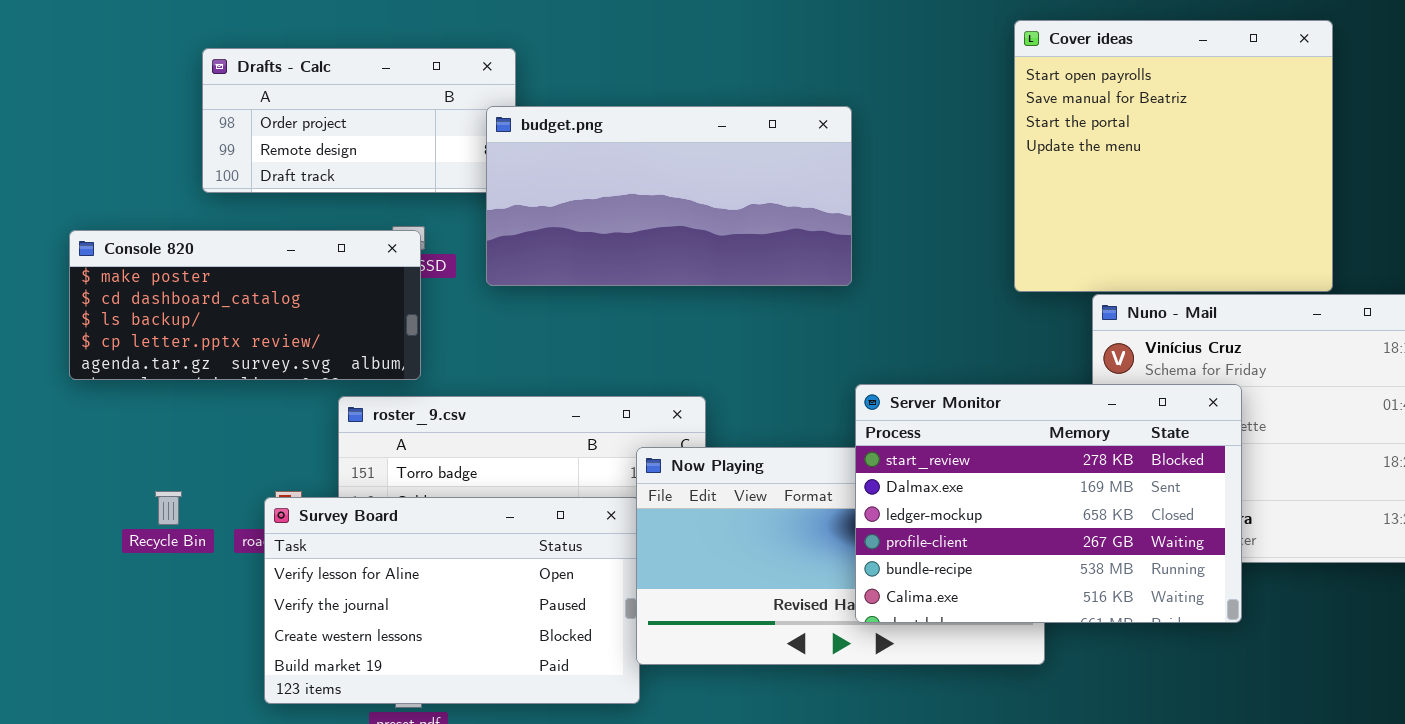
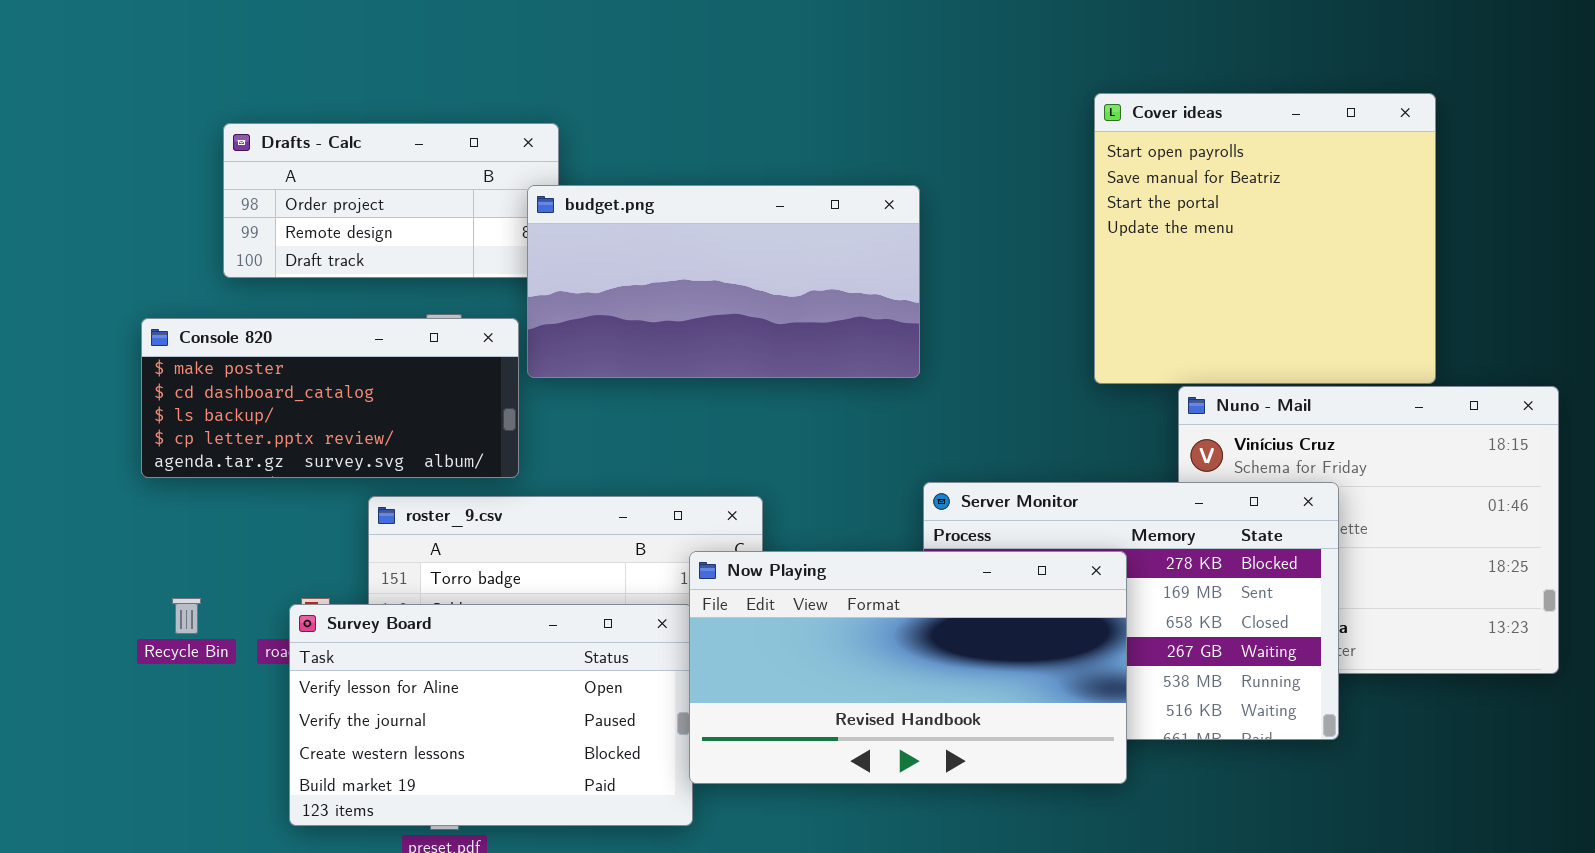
Console 820: [69,230,421,380] -> [141,318,519,478], moved
Now Playing: [636,447,1045,665] -> [689,551,1127,784], raised

